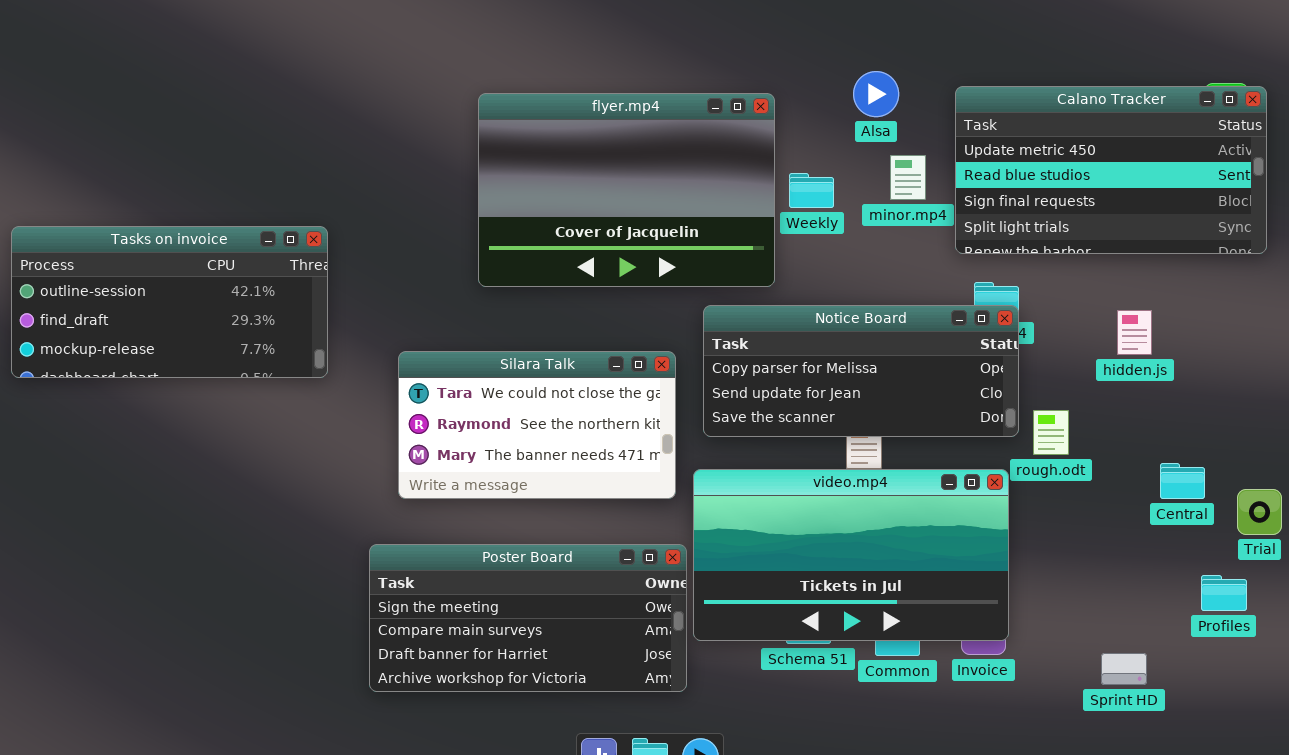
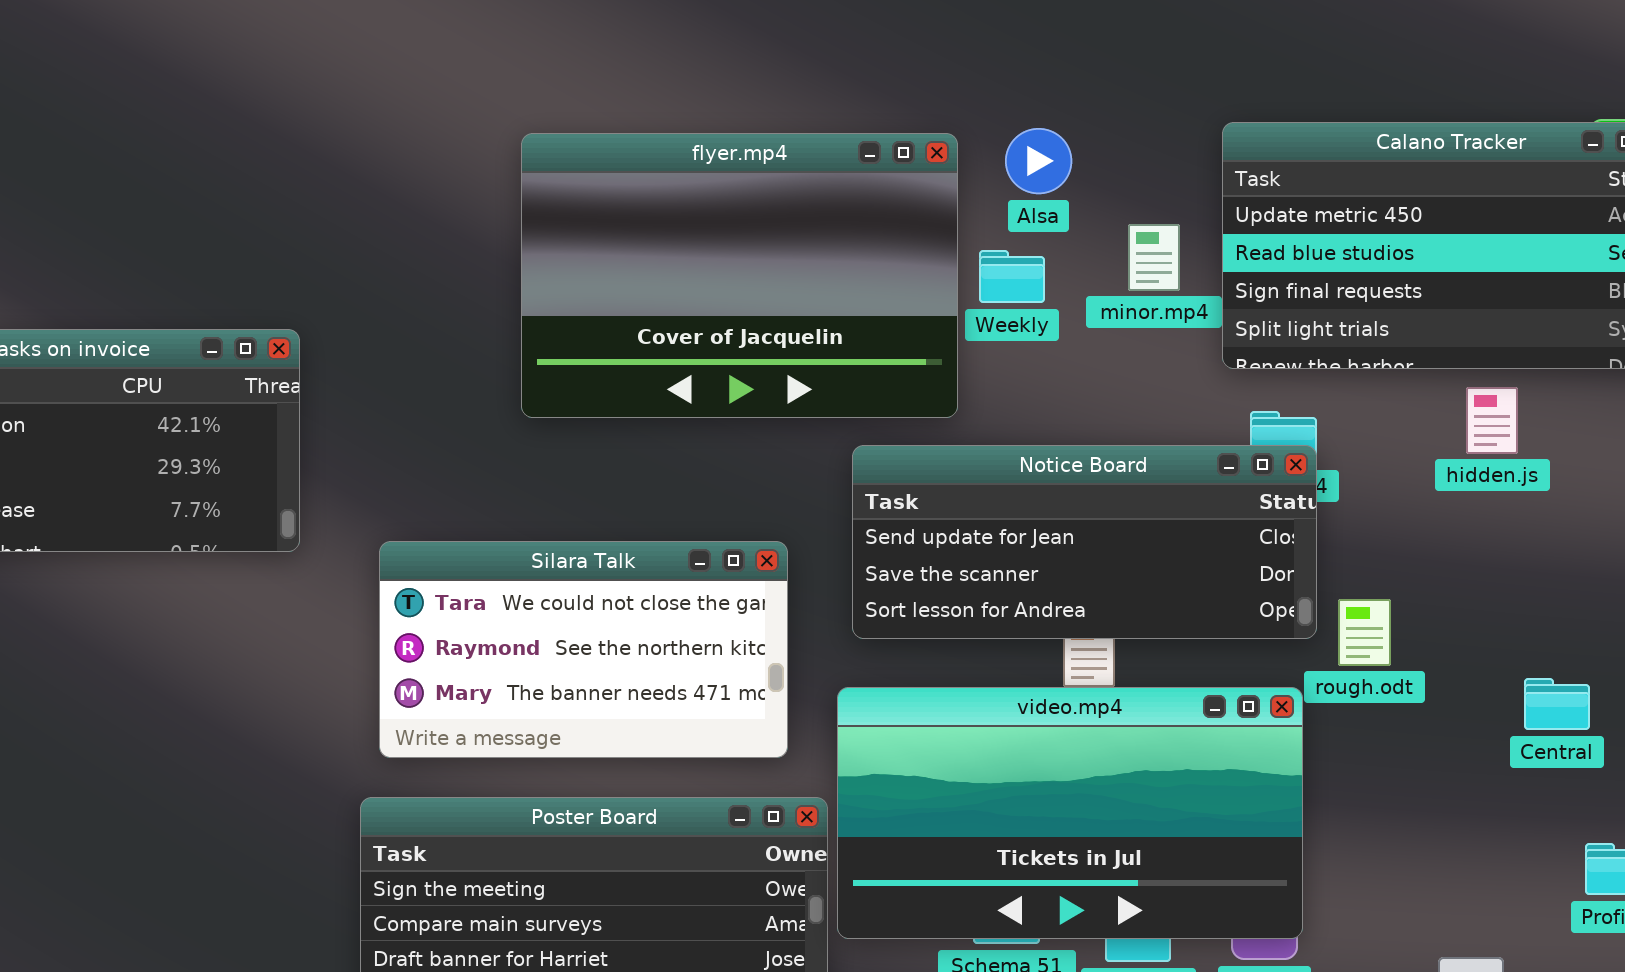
Alsa: [853,71,899,117] -> [1005,128,1072,194], moved
Notice Board: [703,305,1019,437] -> [852,445,1317,639], scrolled down 1 row
hidden.js: [1117,310,1152,355] -> [1466,387,1518,454], moved
Silara Talk: [398,351,676,499] -> [379,541,788,758], moved

